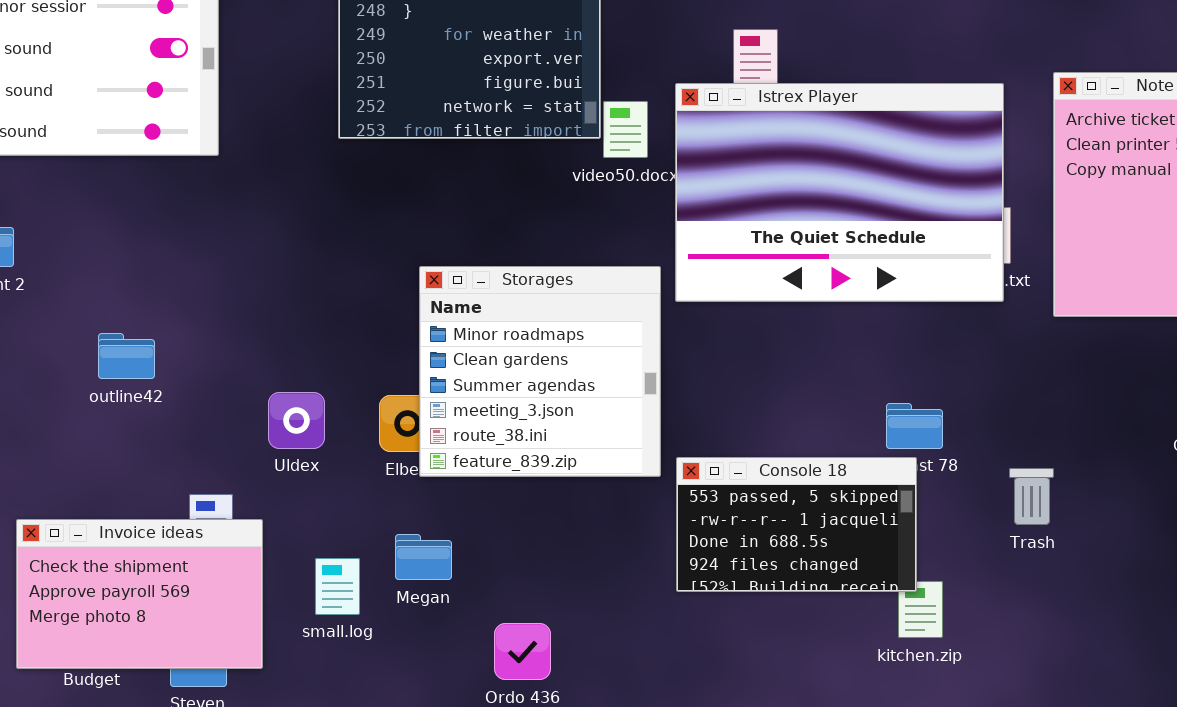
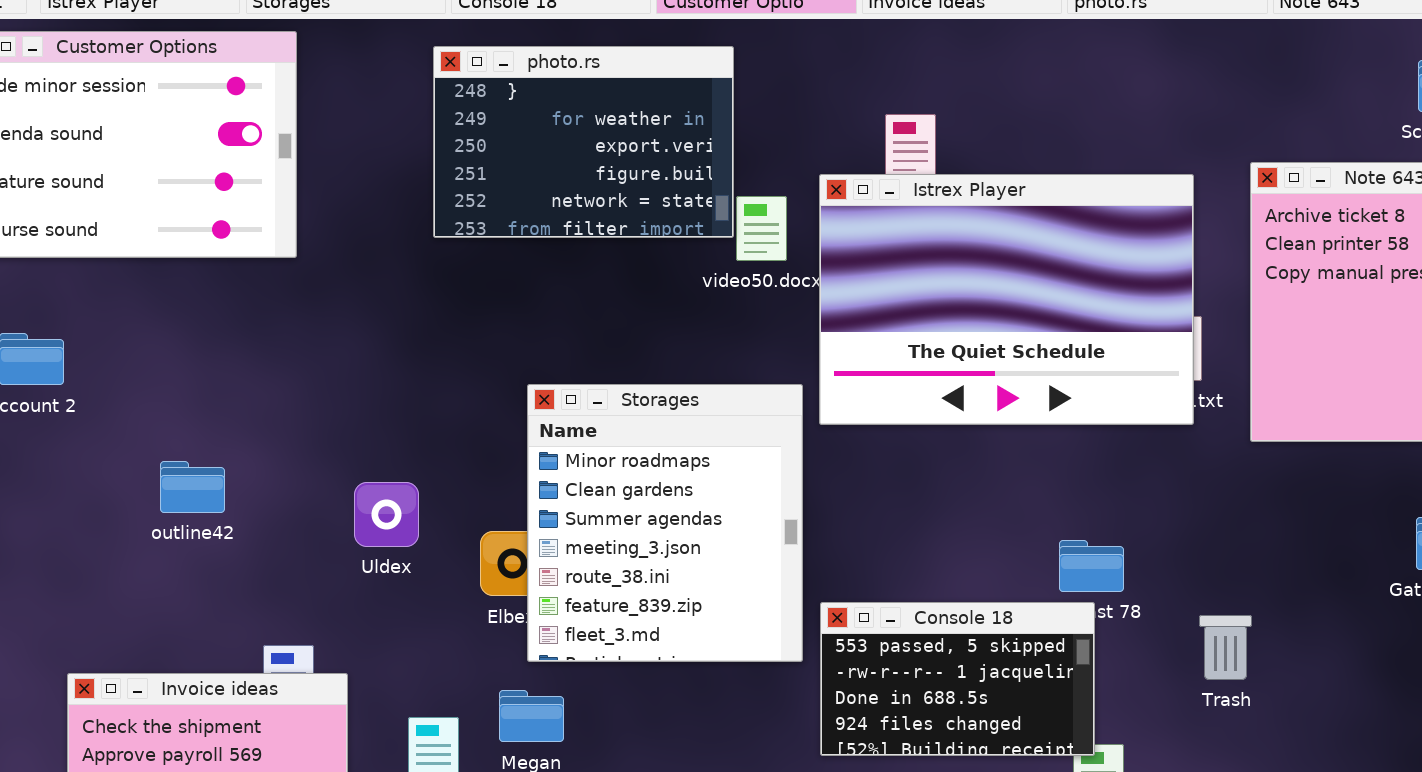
Storages: [419,266,661,477] -> [527,384,803,662], resized
Uldex: [268,392,325,449] -> [354,482,419,547], moved

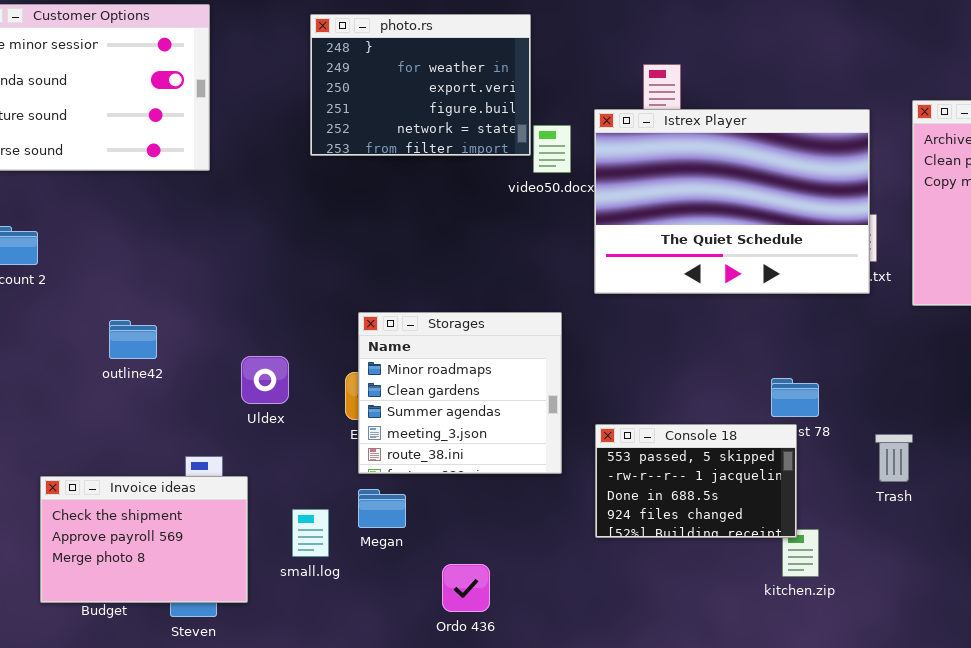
Storages: [527,384,803,662] -> [358,312,562,474], moved, resized
Uldex: [354,482,419,547] -> [241,356,289,404], moved

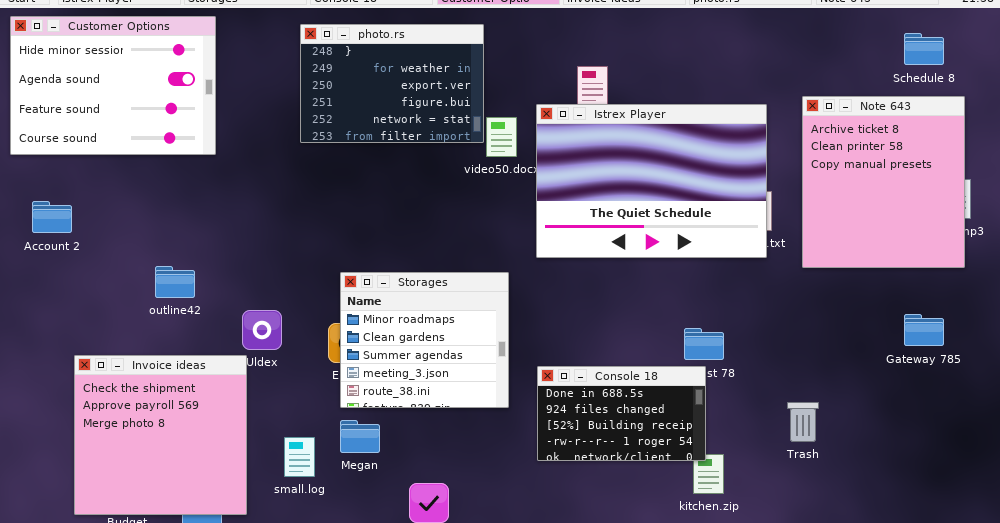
outline42: [109,320,157,359] -> [155,266,195,298], moved
Console 18: [595,424,797,538] -> [537,366,706,461], scrolled down 2 rows
Trash: [875,434,913,482] -> [787,402,819,442], moved
Invoice ideas: [40,476,248,603] -> [74,355,247,515], resized

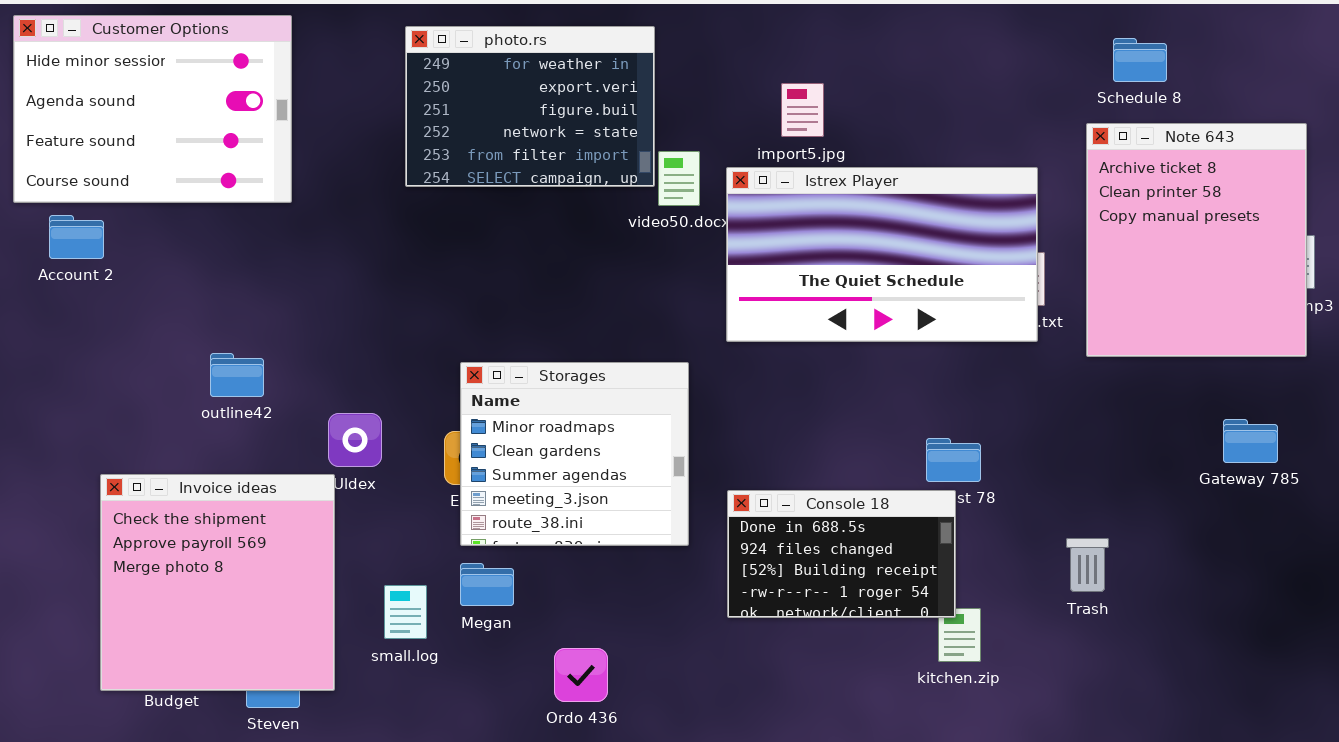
photo.rs: [300,24,484,143] -> [405,26,655,187], scrolled down 1 row
Schedule 8: [904,33,944,65] -> [1113,38,1167,82], moved
Istrex Player: [536,104,767,258] -> [726,167,1038,342], resized
Account 2: [32,201,72,233] -> [49,215,104,259], moved

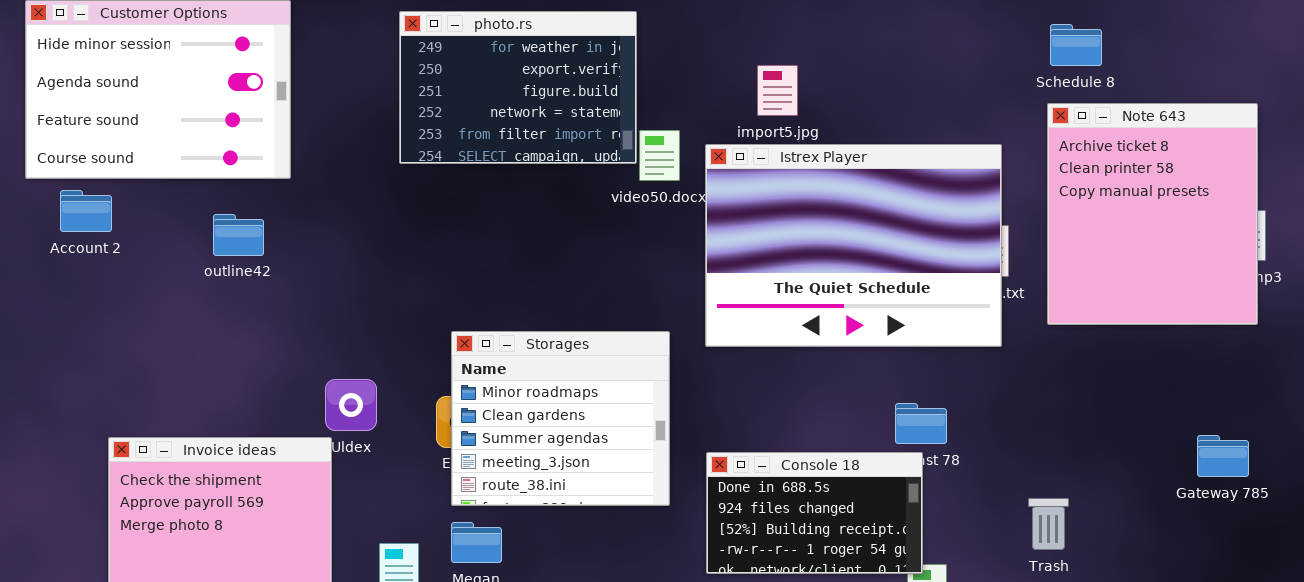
Schedule 8: [1113,38,1167,82] -> [1050,24,1102,66], moved
Istrex Player: [726,167,1038,342] -> [705,144,1002,347], resized
outline42: [210,353,264,397] -> [213,214,264,256], moved
Gateway 785: [1223,419,1278,463] -> [1197,435,1249,477], moved

